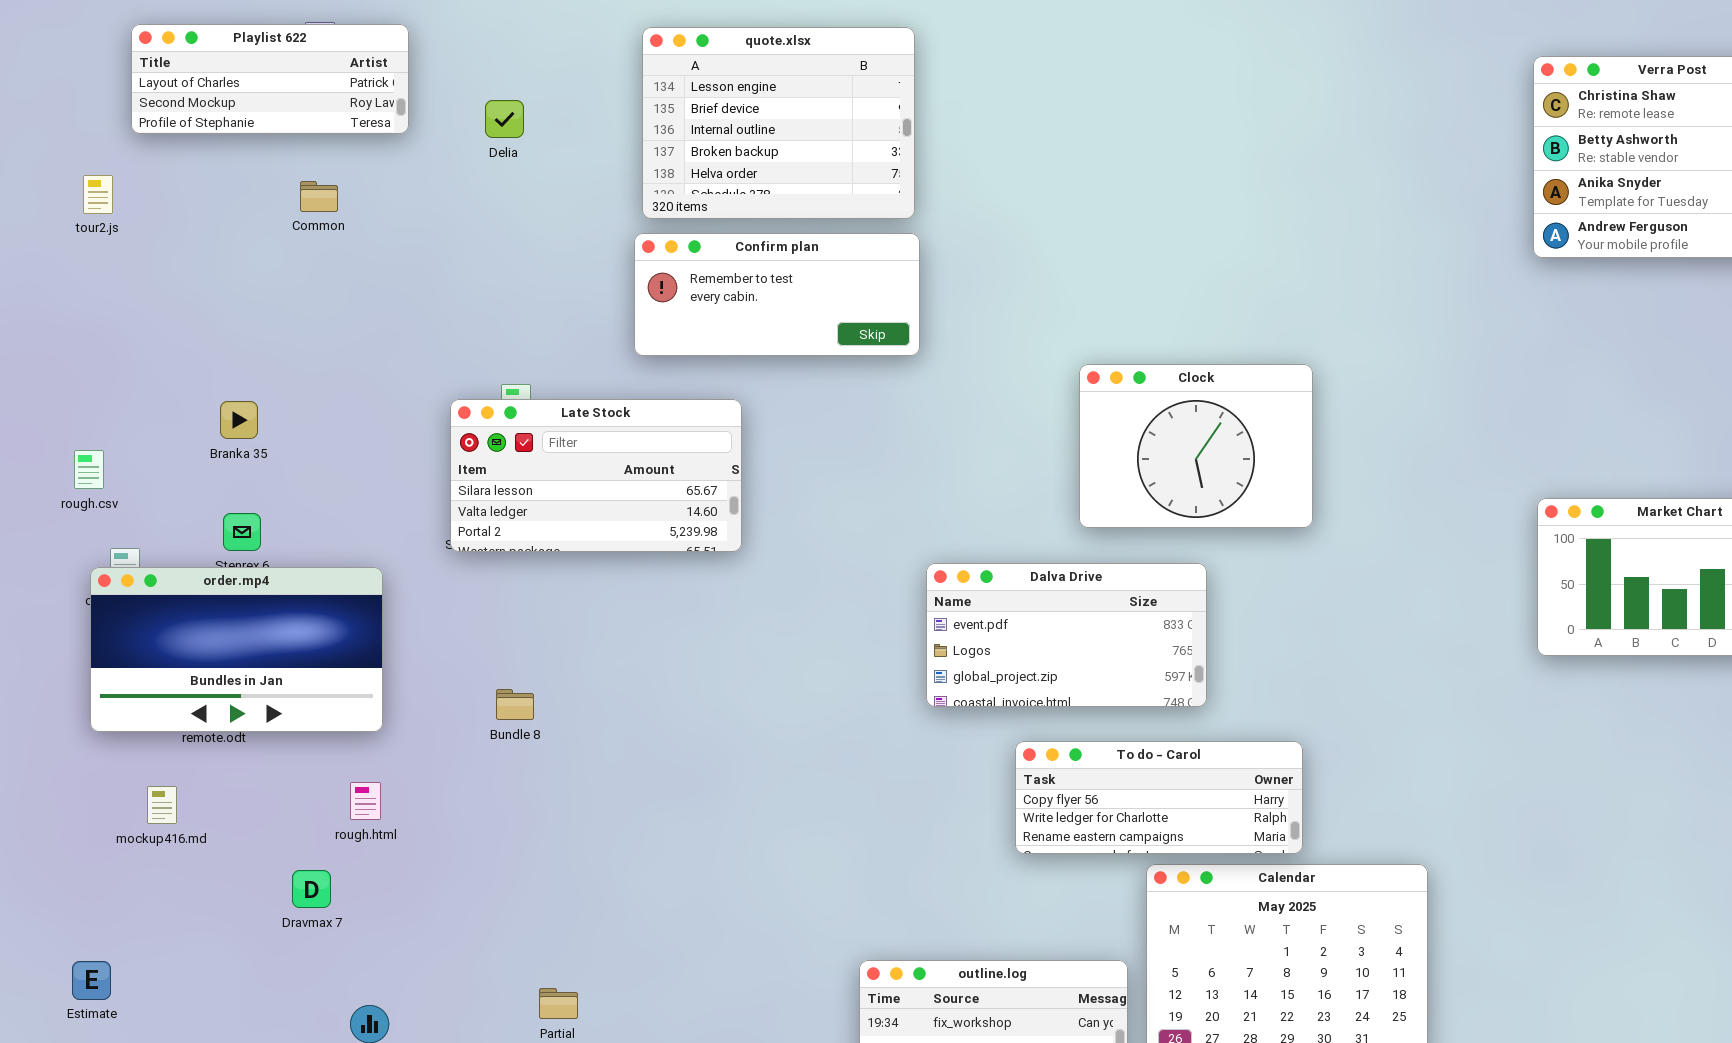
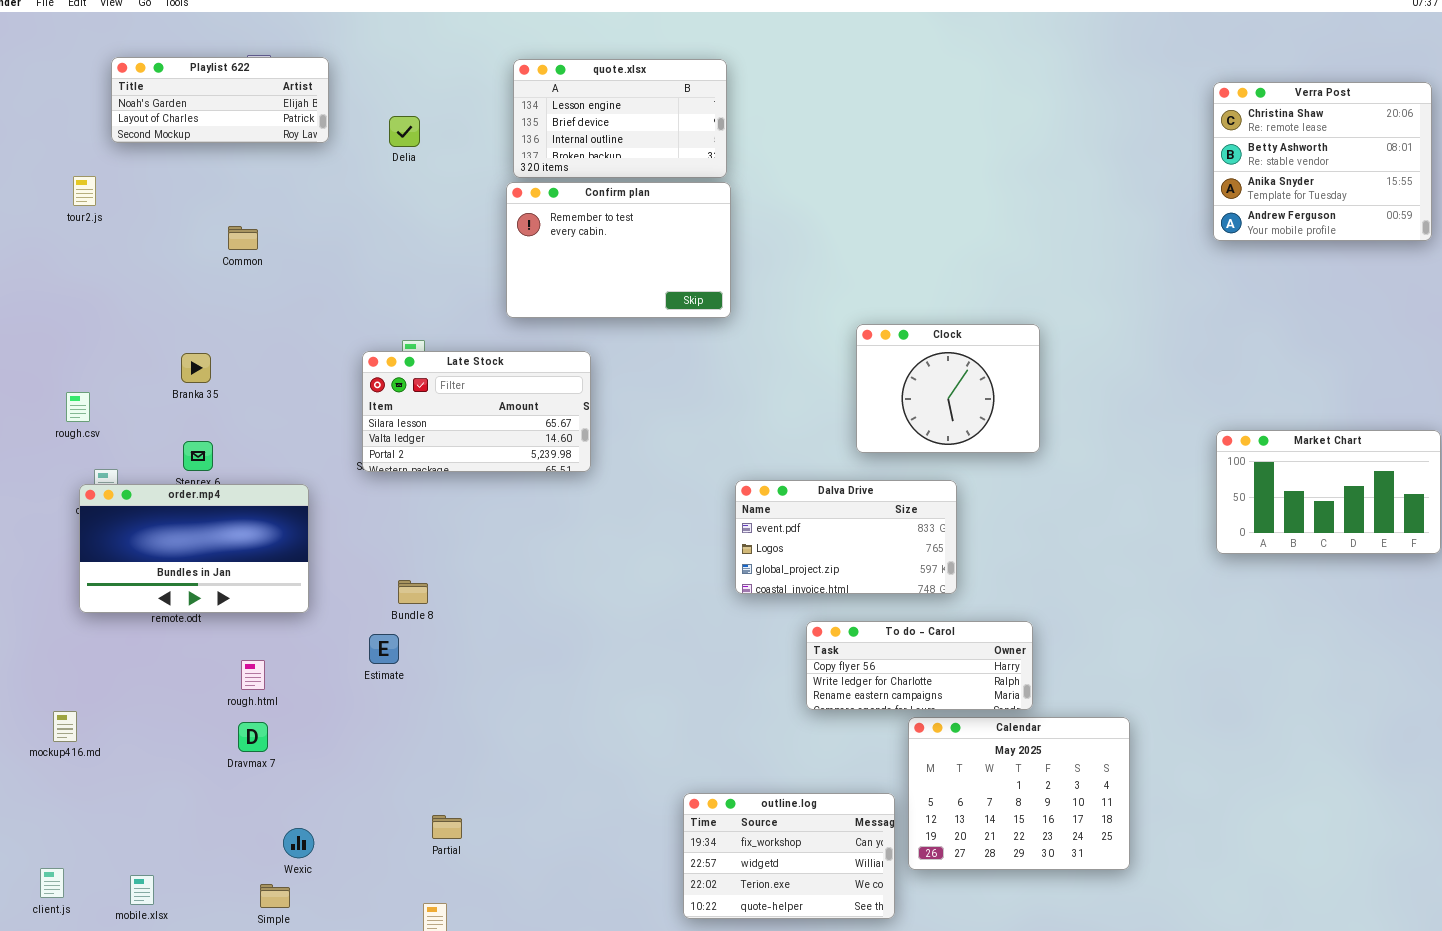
Playlist 622: [131,24,409,134] -> [111,57,329,143], scrolled up 1 row
quote.xlsx: [642,27,915,219] -> [513,59,727,178], resized
Common: [300,181,338,212] -> [228,226,258,250], moved
Confirm plan: [634,233,920,356] -> [506,182,731,318], resized
rough.html: [350,782,381,820] -> [241,660,265,690], moved
mockup416.md: [147,786,177,824] -> [53,711,77,742], moved
Estimate: [72,961,111,1000] -> [369,634,399,664], moved

